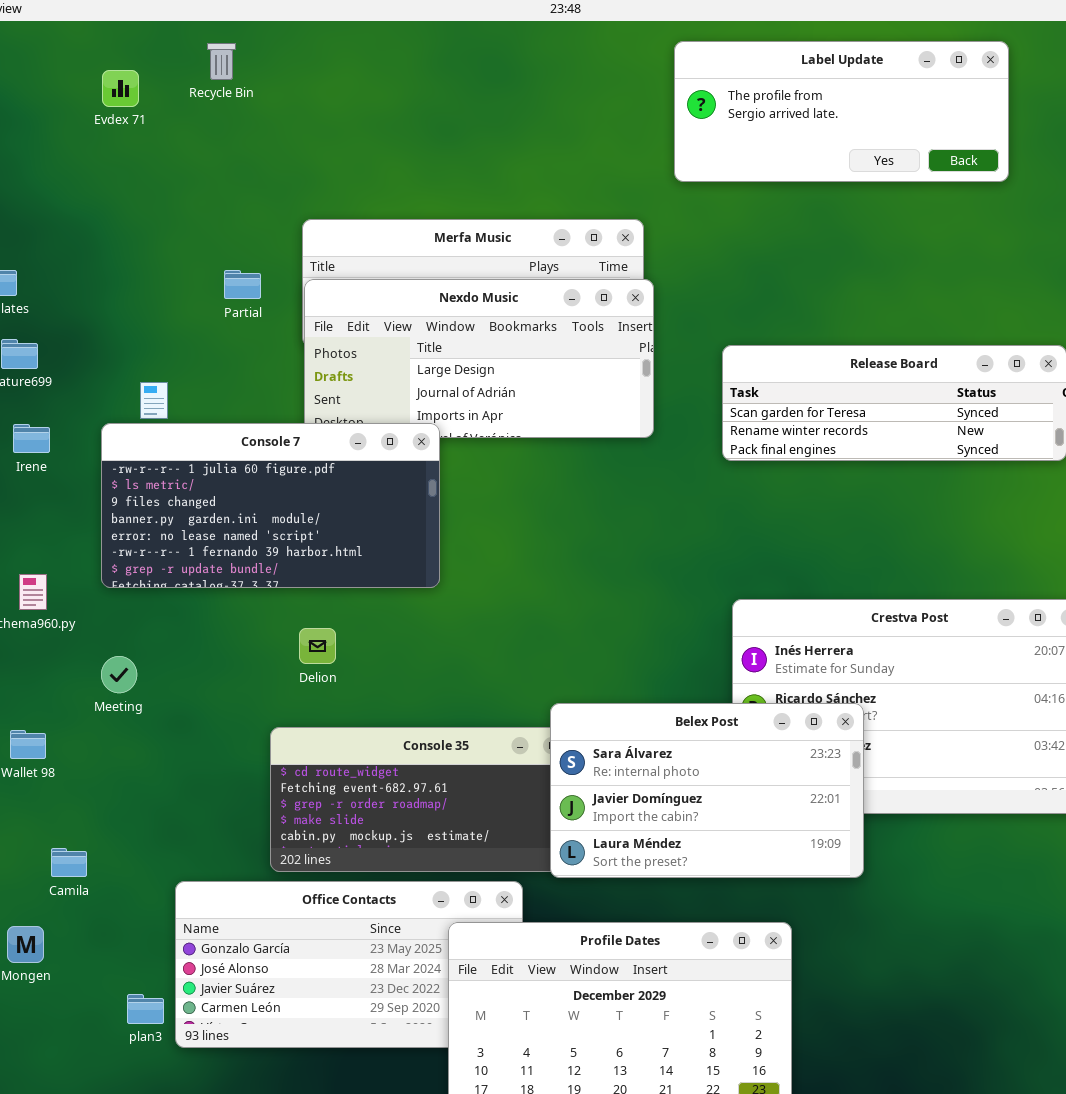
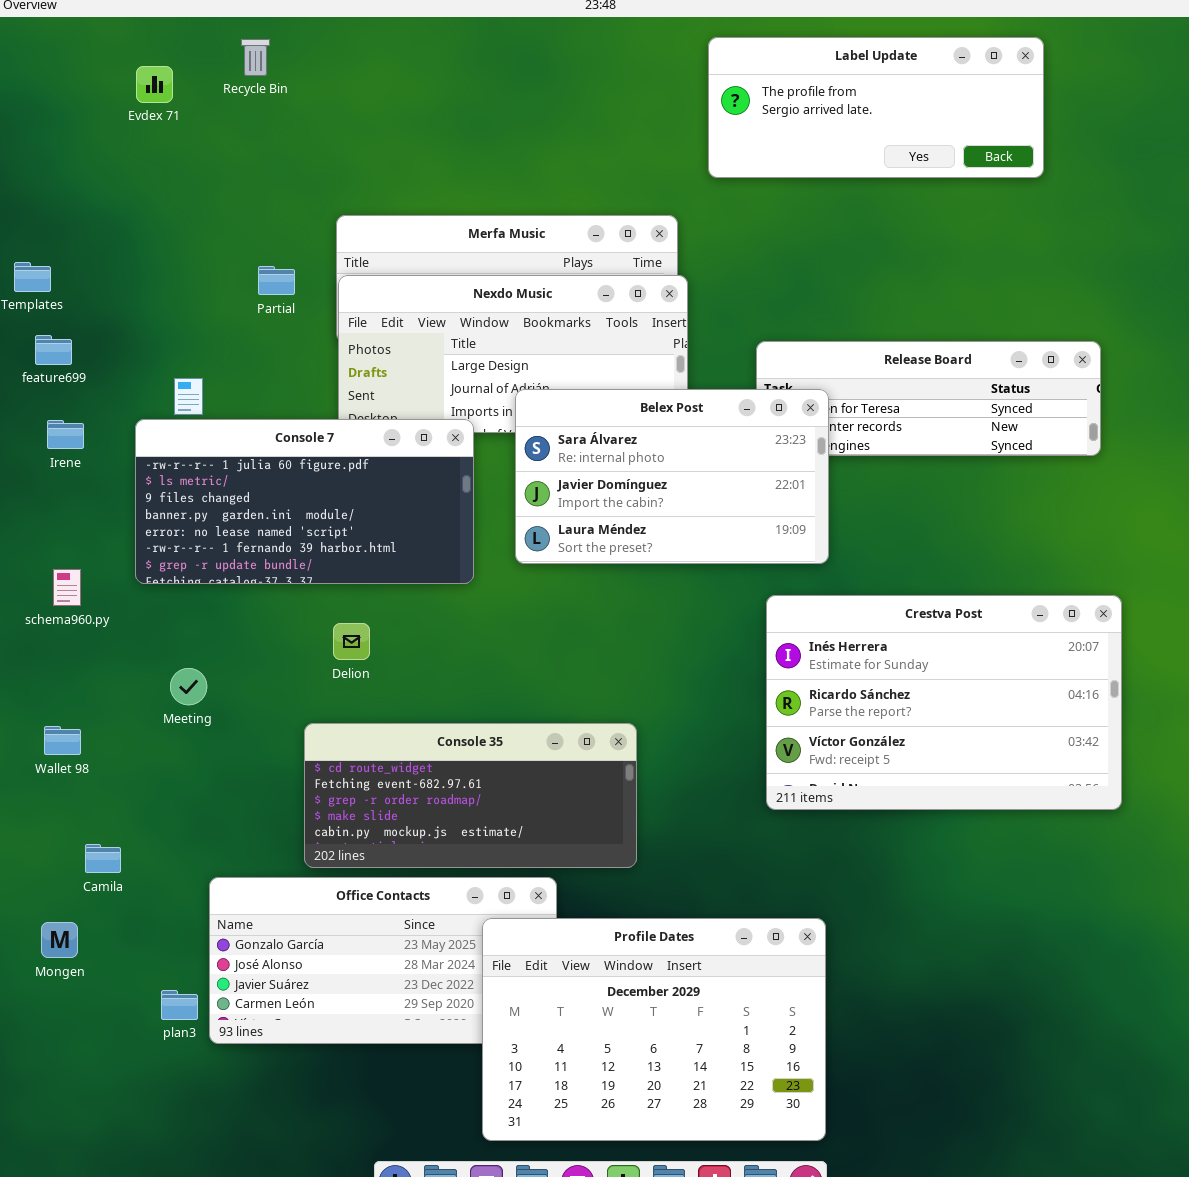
Meeting: [101,656,137,693] -> [170,668,207,705], moved
Belex Post: [550,703,864,878] -> [515,389,829,564], moved

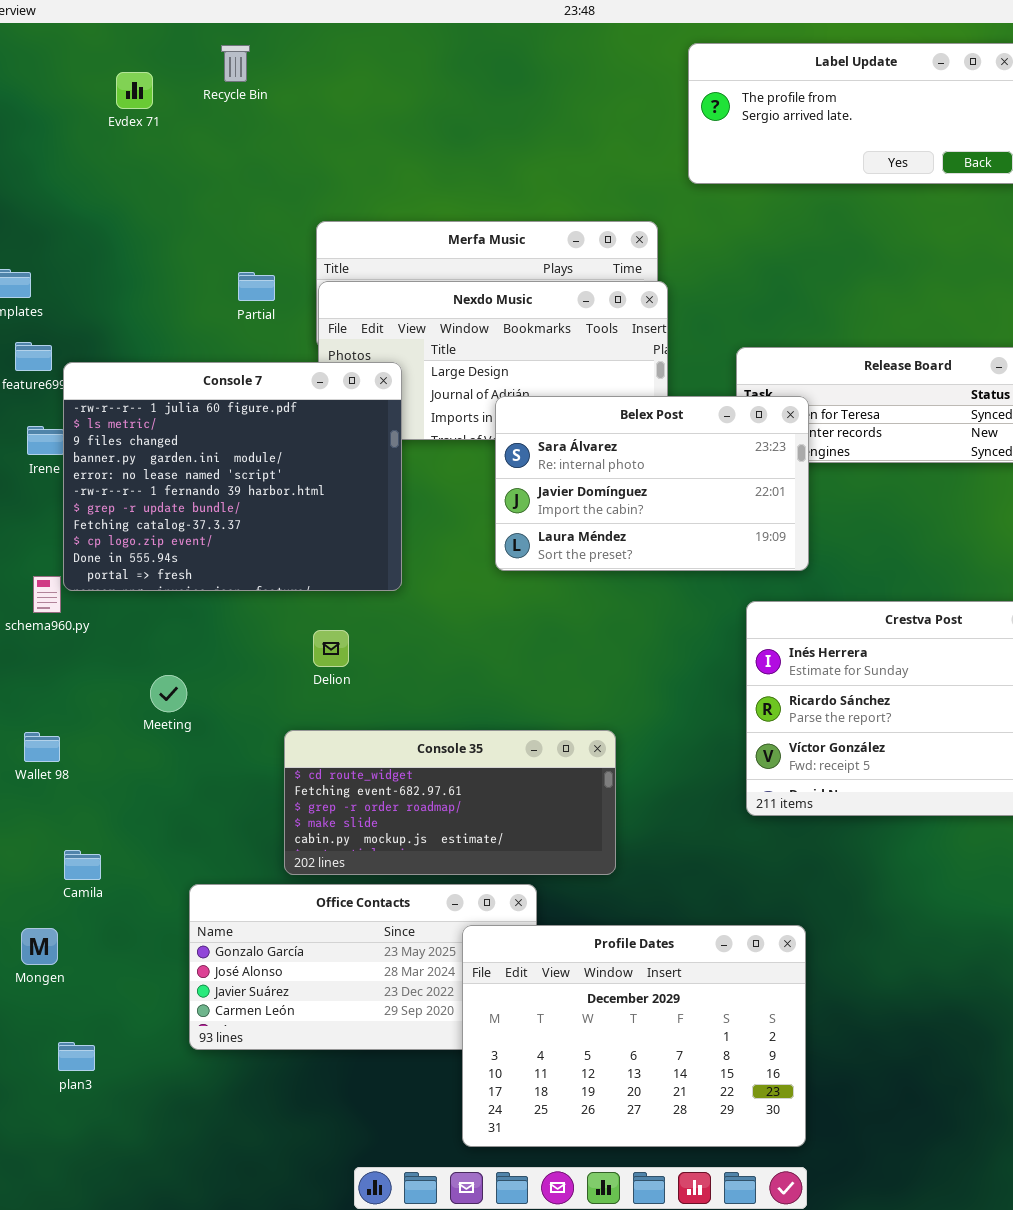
Console 7: [135,419,474,584] -> [63,362,402,591], moved, resized
plan3: [161,990,198,1020] -> [58,1042,95,1071], moved

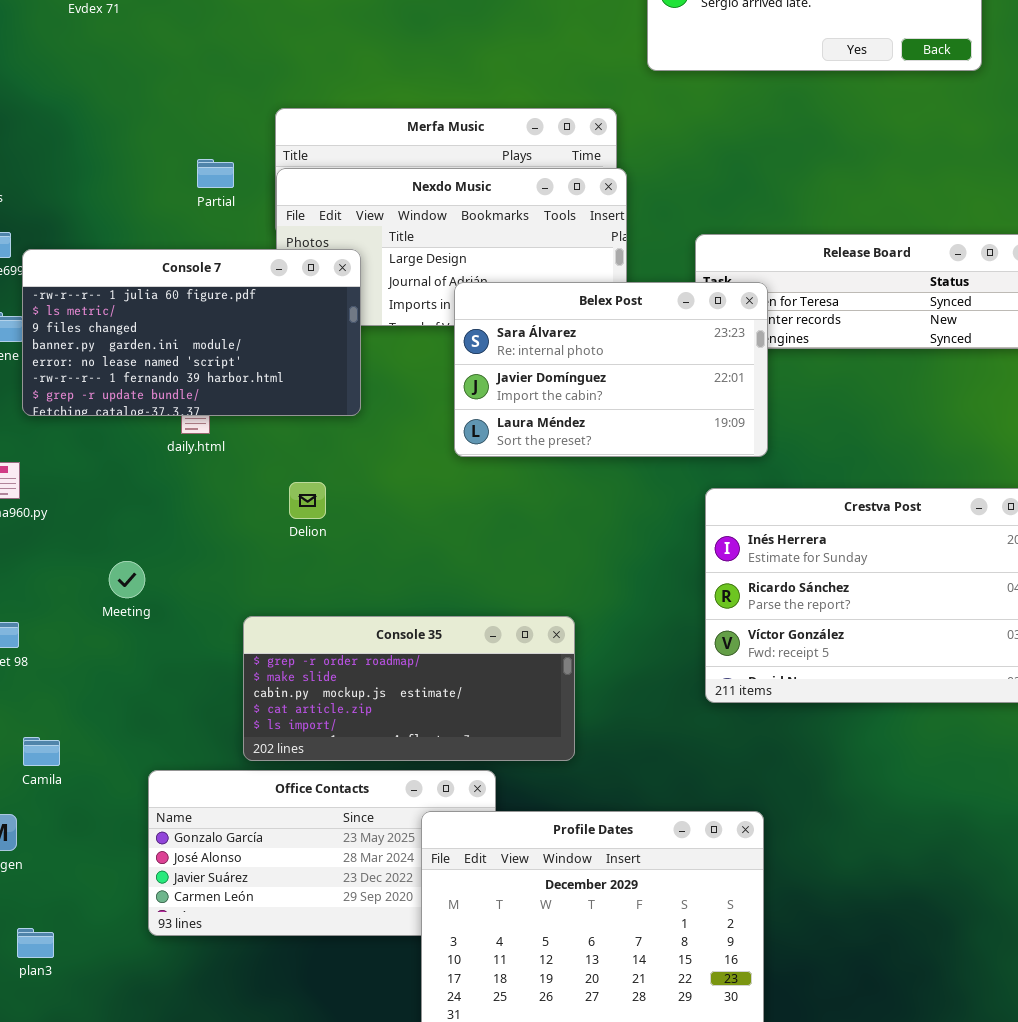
Console 7: [63,362,402,591] -> [22,249,361,416], resized
Delion: [313,630,349,667] -> [289,482,326,519], moved
Console 35: [284,730,616,875] -> [243,616,575,761], scrolled down 2 rows

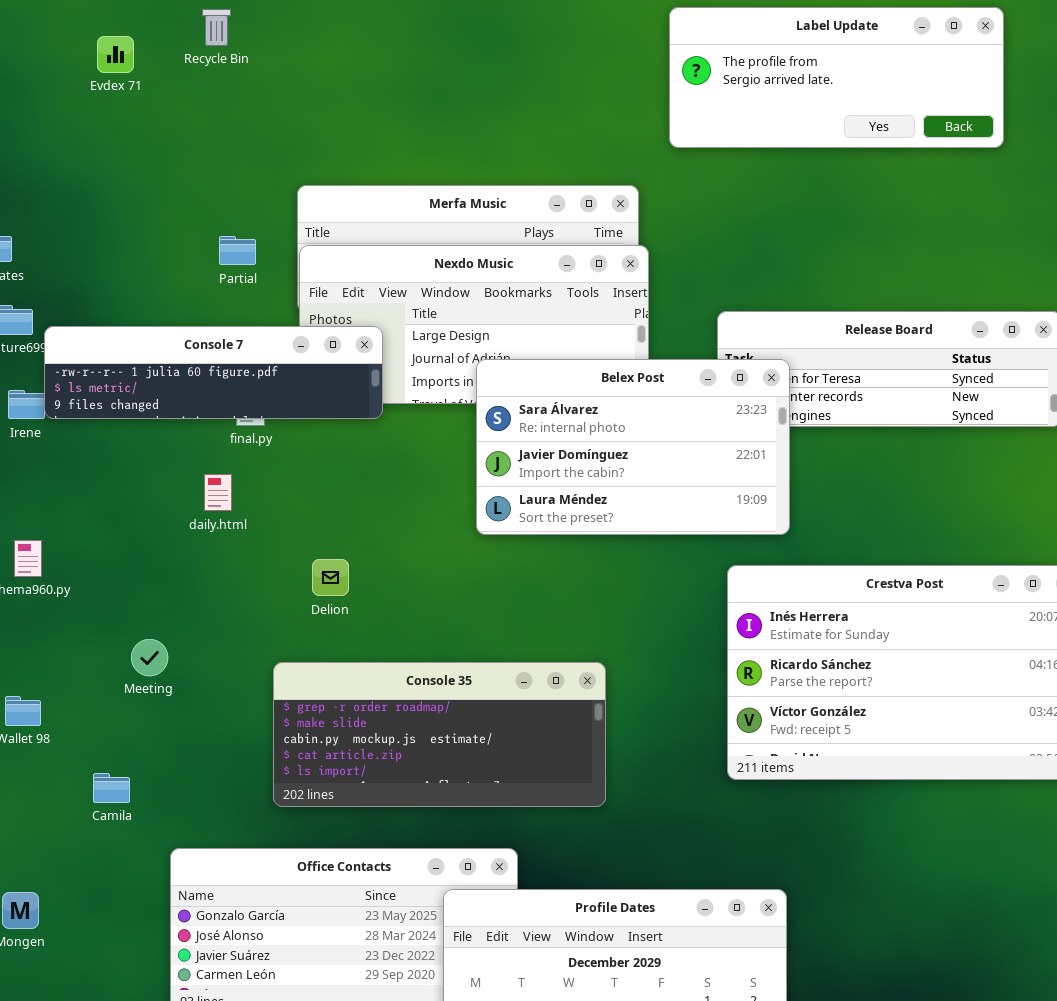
Console 7: [22,249,361,416] -> [44,326,383,419], resized
Console 35: [243,616,575,761] -> [273,662,606,807], moved
Camila: [23,737,60,766] -> [93,773,130,803], moved

